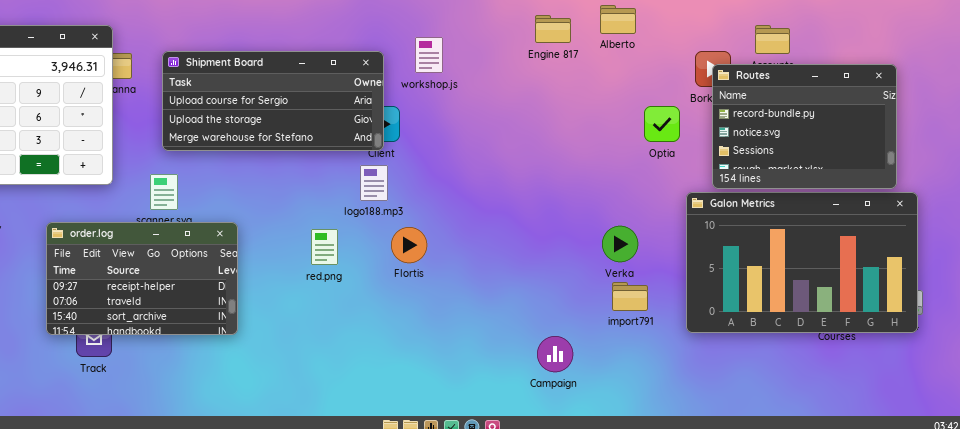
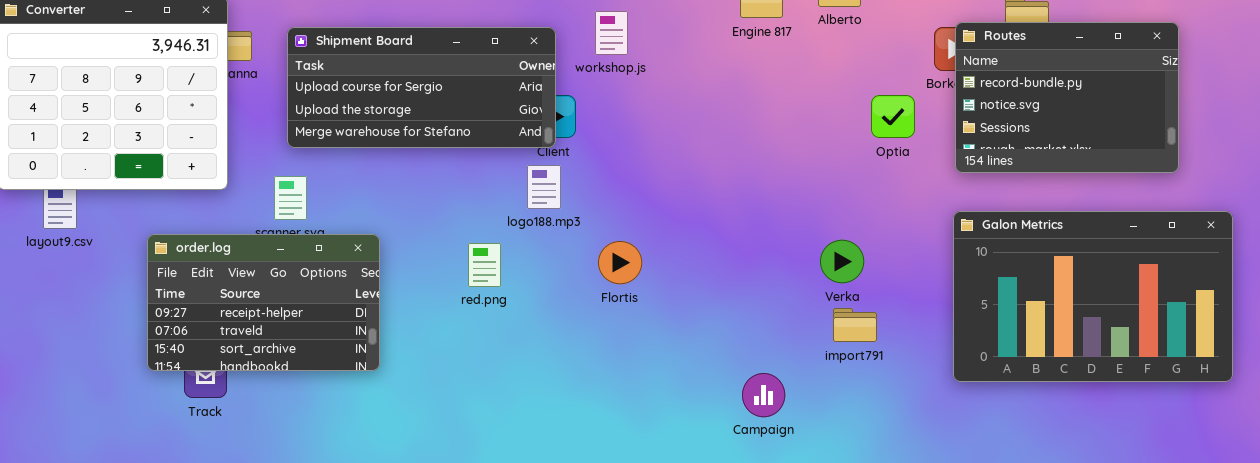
Routes: [712,64,897,189] -> [955,22,1179,173], moved
Galon Metrics: [686,192,918,333] -> [953,211,1233,382], moved
Flortis: [391,227,427,263] -> [598,241,642,284], moved

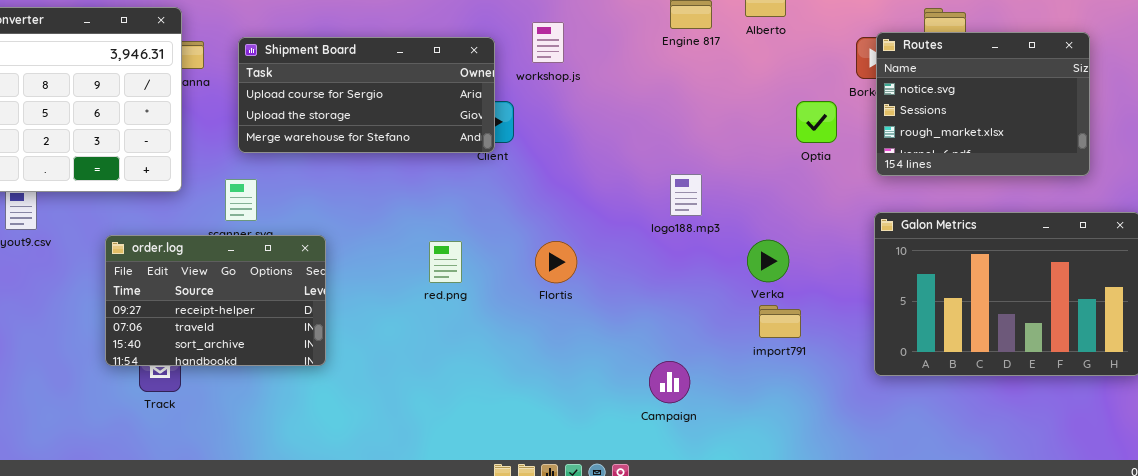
Routes: [955,22,1179,173] -> [876,32,1090,176], scrolled down 1 row
logo188.mp3: [527,165,561,209] -> [670,174,702,216], moved
red.png: [468,243,501,287] -> [429,241,462,283], moved
Campaign: [742,373,785,417] -> [649,361,690,403], moved

